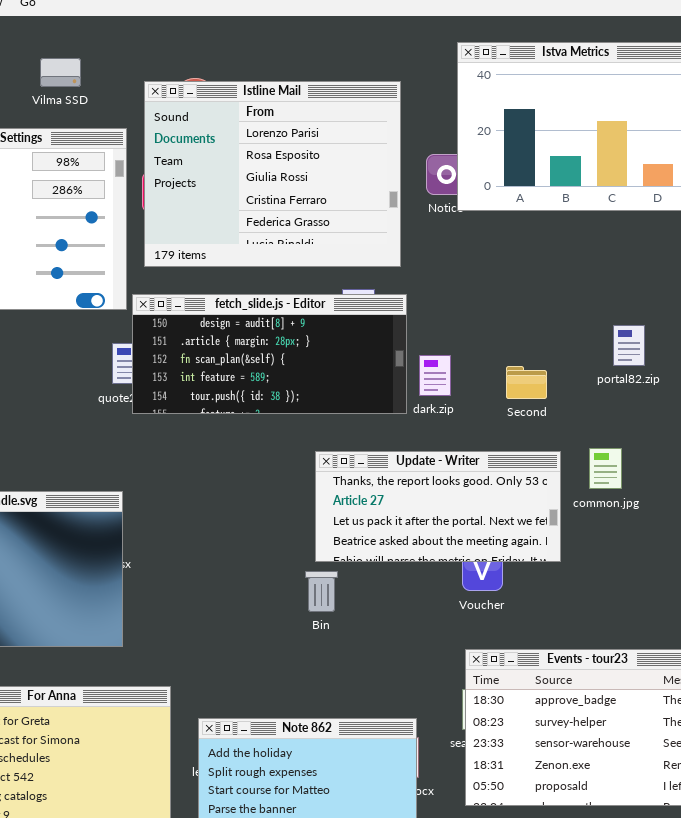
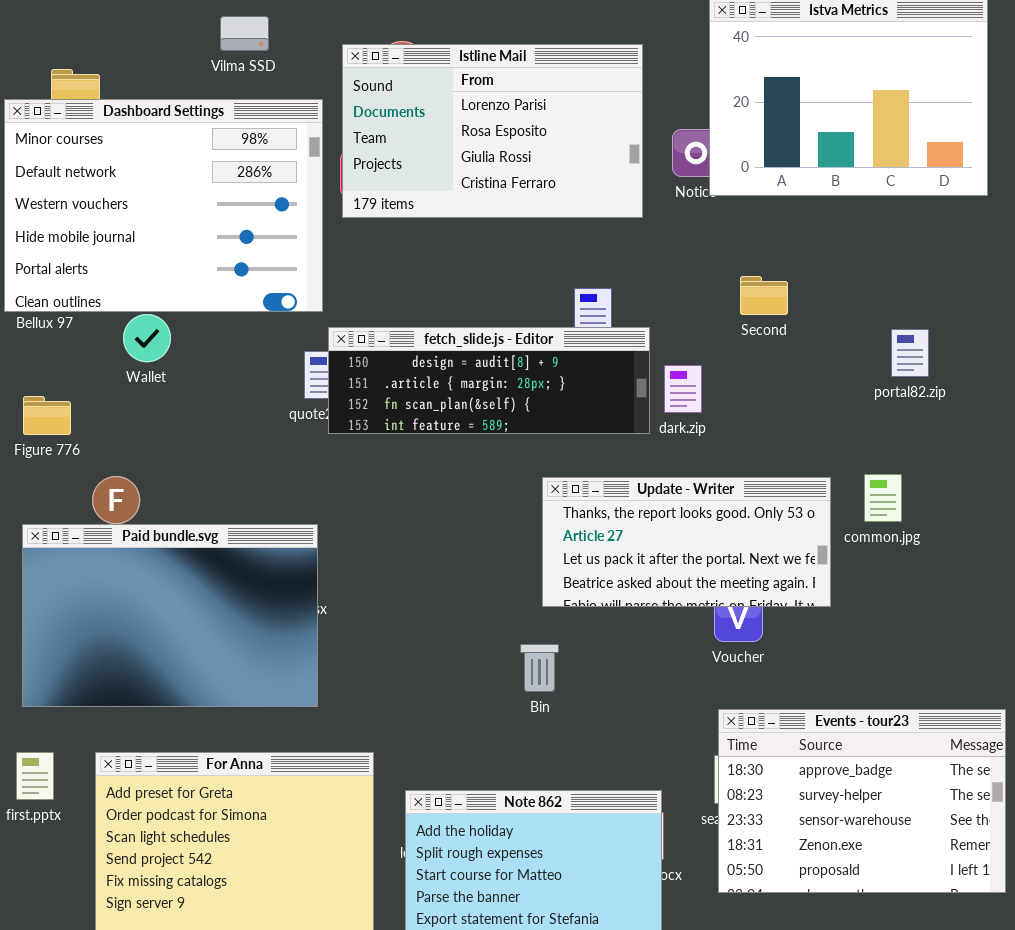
Istline Mail: [144,81,401,267] -> [342,44,643,218], resized
fetch_slide.js - Editor: [132,294,407,414] -> [328,327,650,434], resized
Second: [506,366,547,399] -> [740,276,788,315], moved
Bin: [305,571,338,612] -> [520,644,559,692], moved

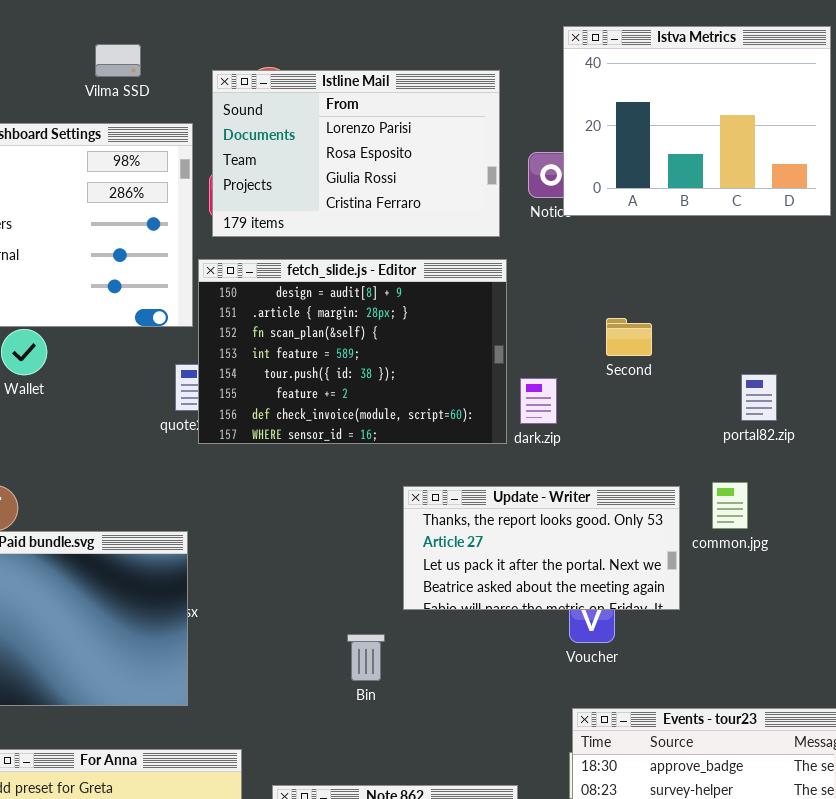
Second: [740,276,788,315] -> [606,318,652,356], moved
fetch_slide.js - Editor: [328,327,650,434] -> [198,259,507,444], resized
portal82.zip: [891,329,929,377] -> [741,374,777,421], moved
Bin: [520,644,559,692] -> [347,634,385,681], moved

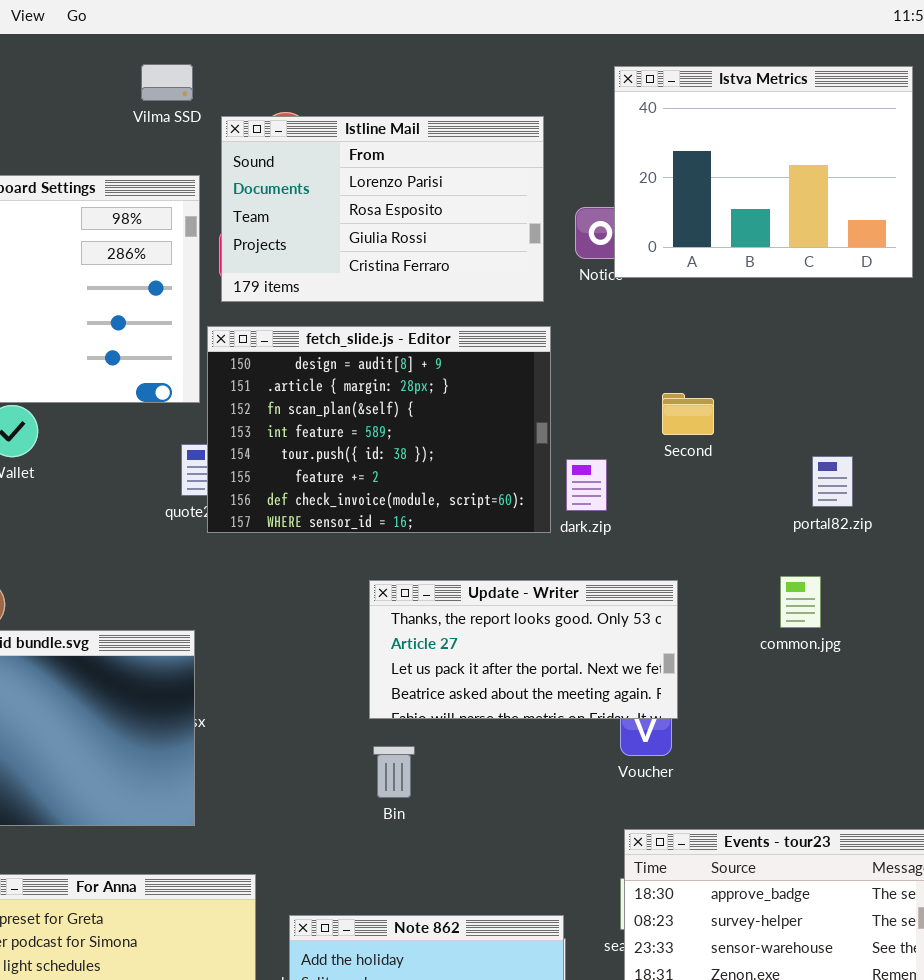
Vilma SSD: [95,44,141,77] -> [141,64,193,101], moved
Update - Writer: [403,486,680,610] -> [369,580,678,719], moved

